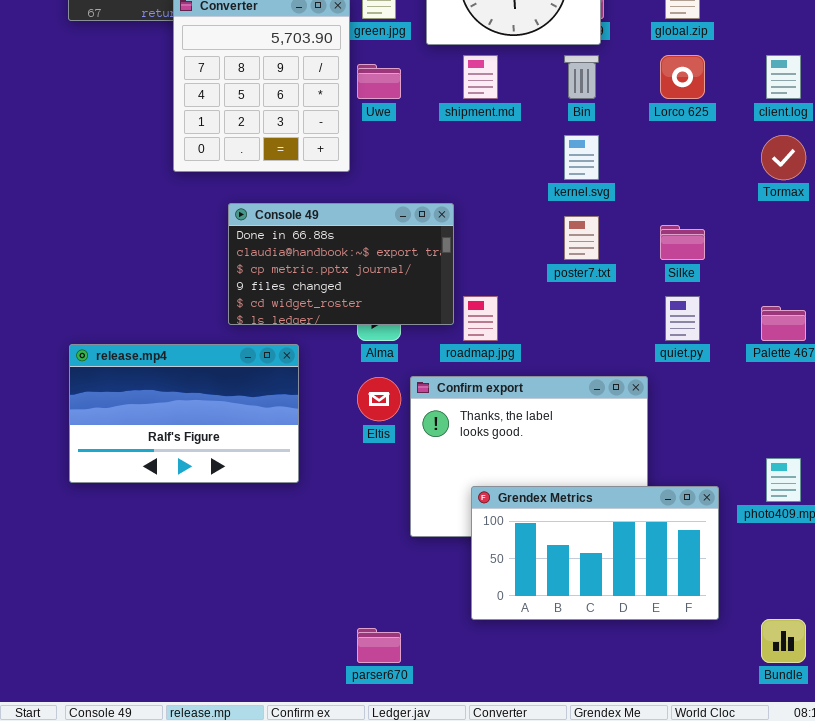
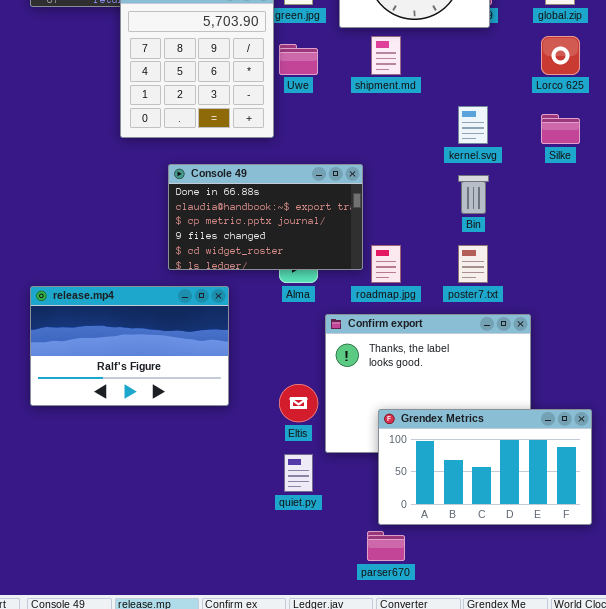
Bin: [564,55,599,99] -> [458,175,489,214], moved
poster7.txt: [564,216,599,260] -> [458,245,488,283], moved
Silke: [660,225,705,260] -> [541,114,580,144], moved
quiet.py: [665,296,700,341] -> [284,454,313,492], moved
Eltis: [357,377,401,421] -> [279,384,318,422], moved
parser670: [357,628,401,663] -> [367,531,405,561], moved

